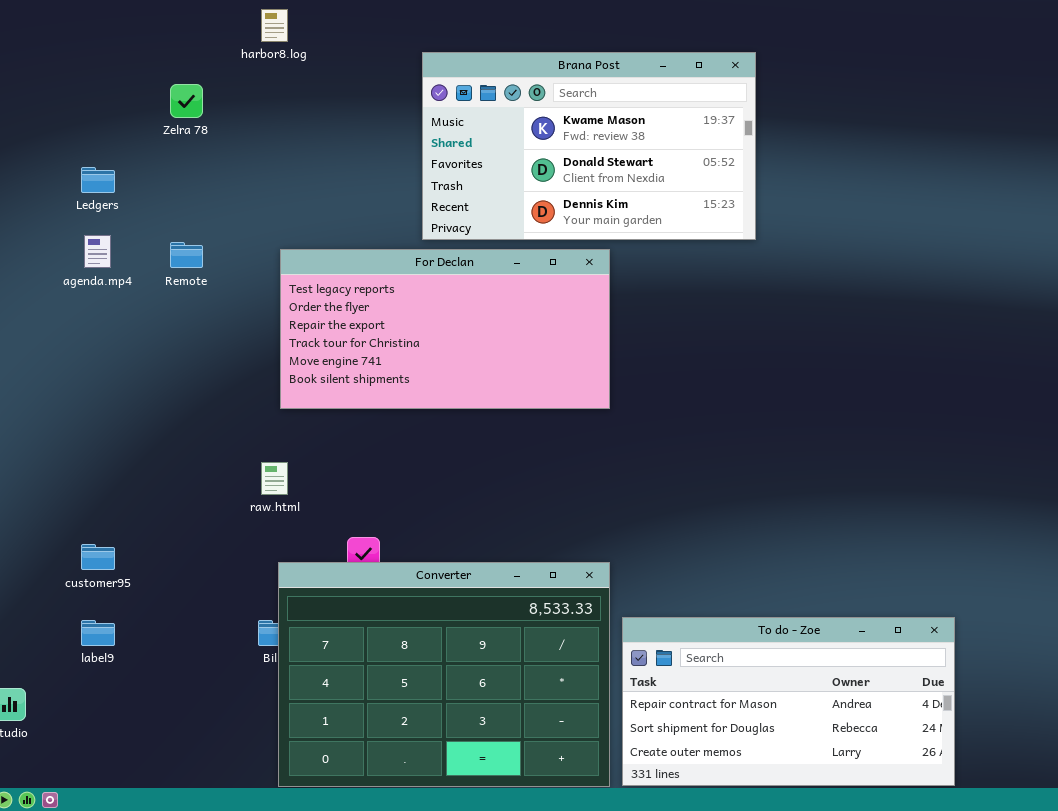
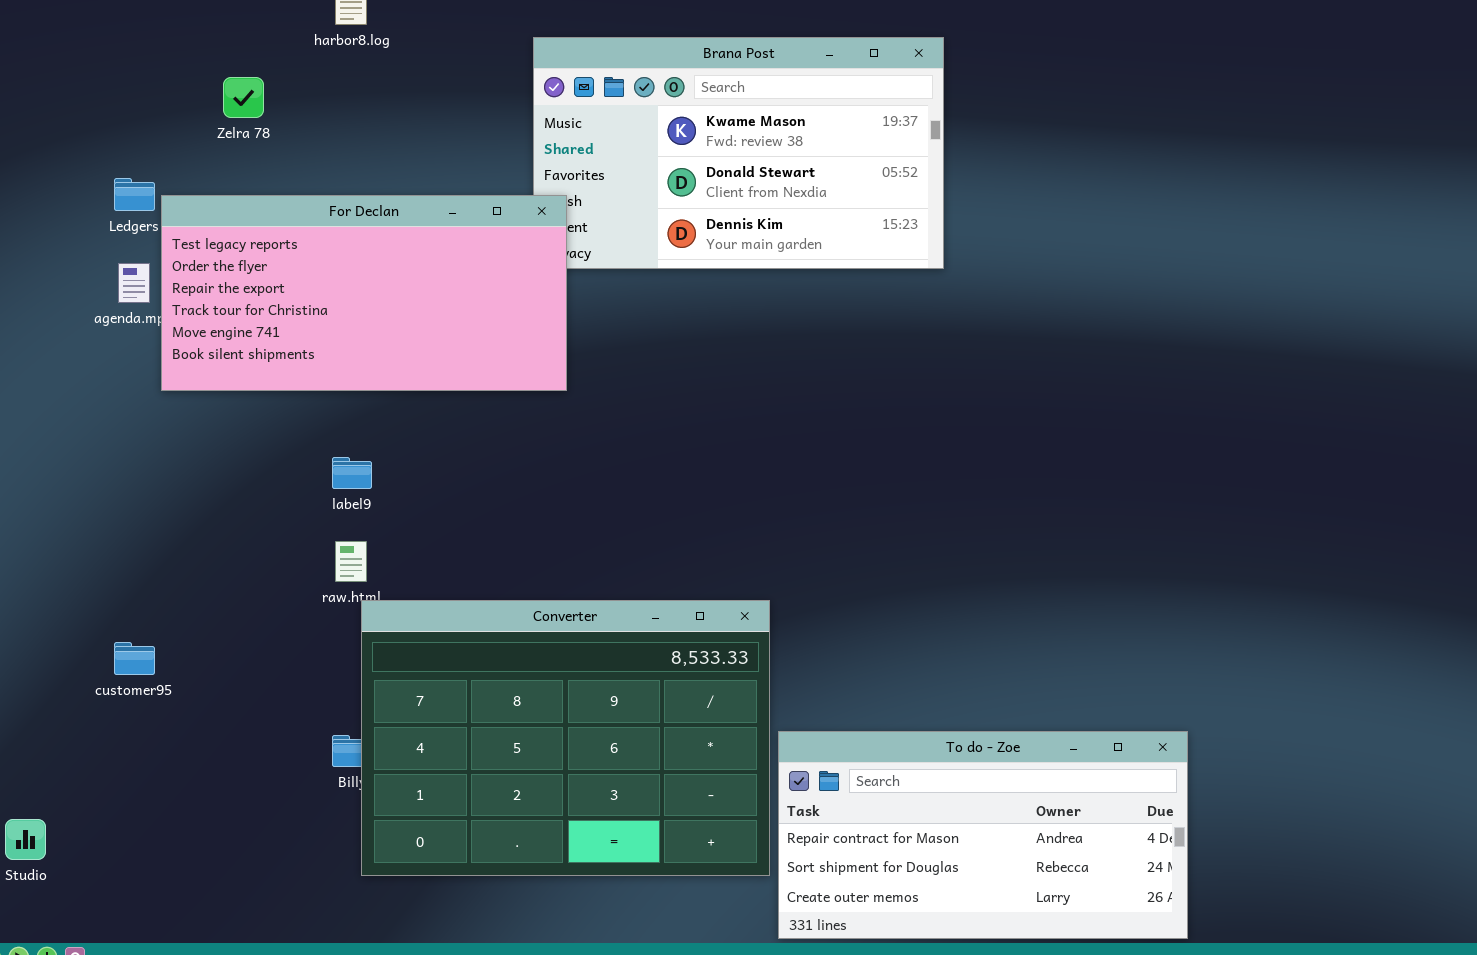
For Declan: [280,249,610,409] -> [161,195,567,391], moved
Converter: [278,562,610,787] -> [361,600,770,876], moved
label9: [81,620,115,646] -> [332,457,372,489], moved

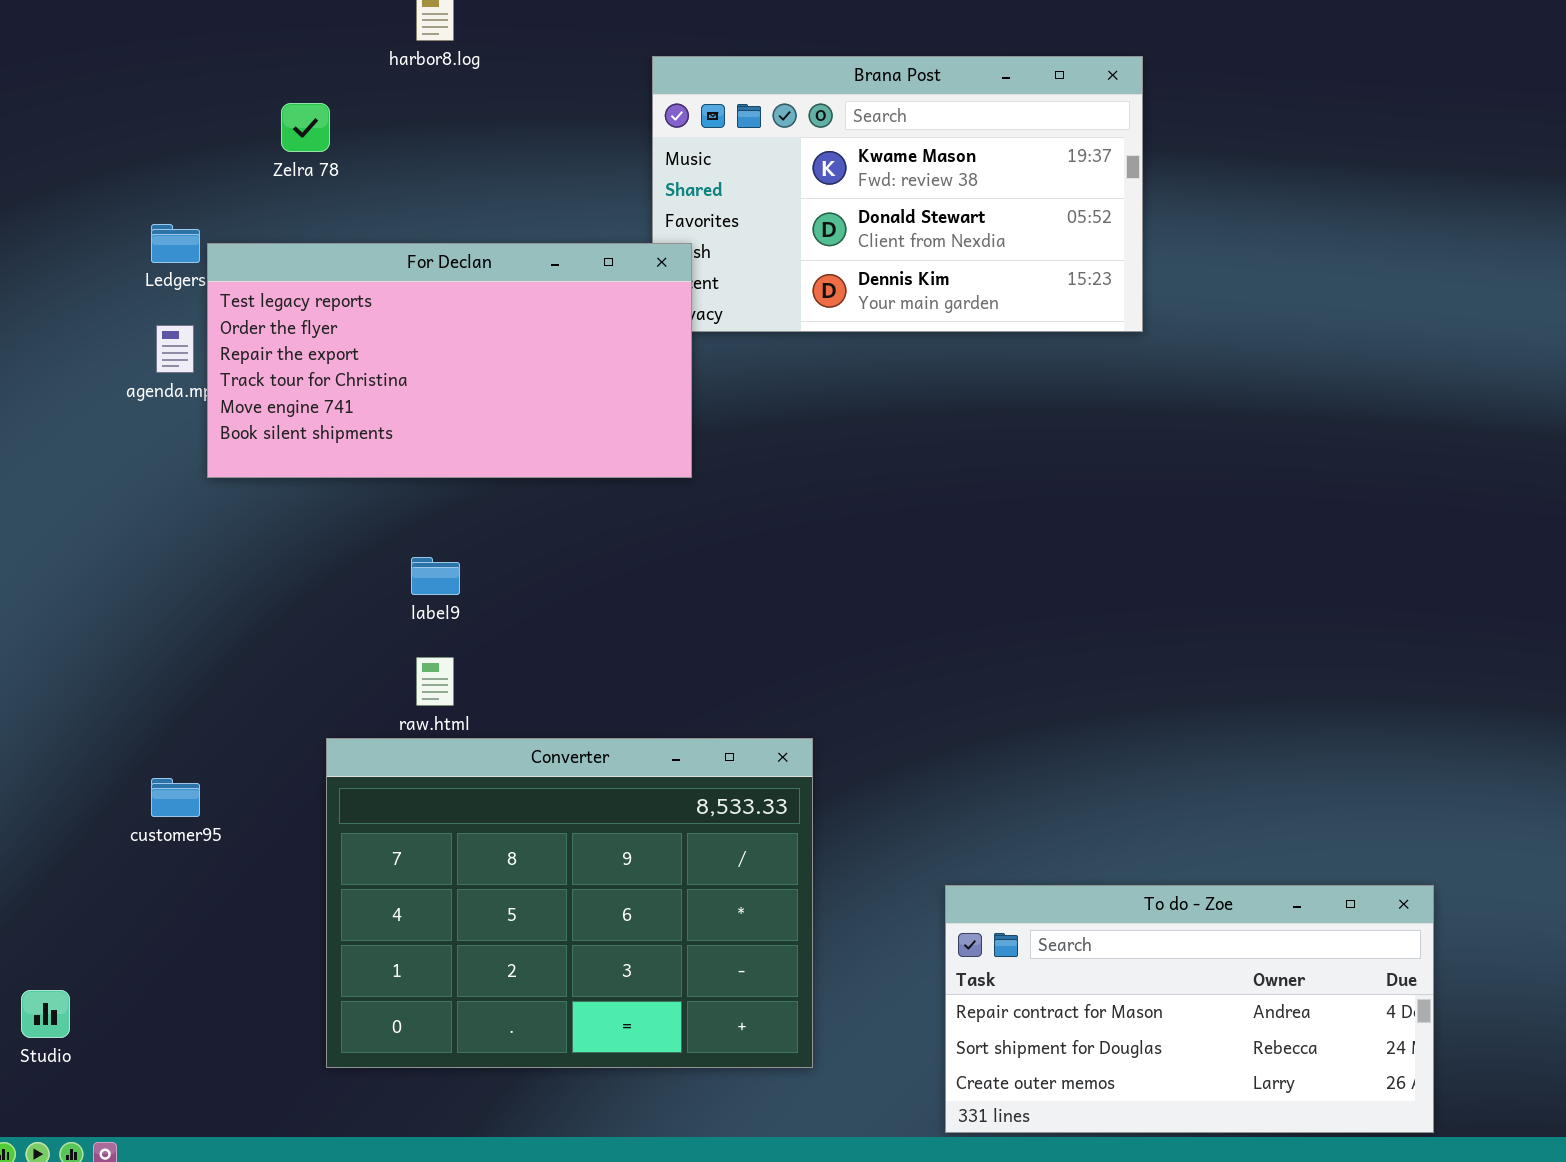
Converter: [361,600,770,876] -> [326,738,813,1068], moved

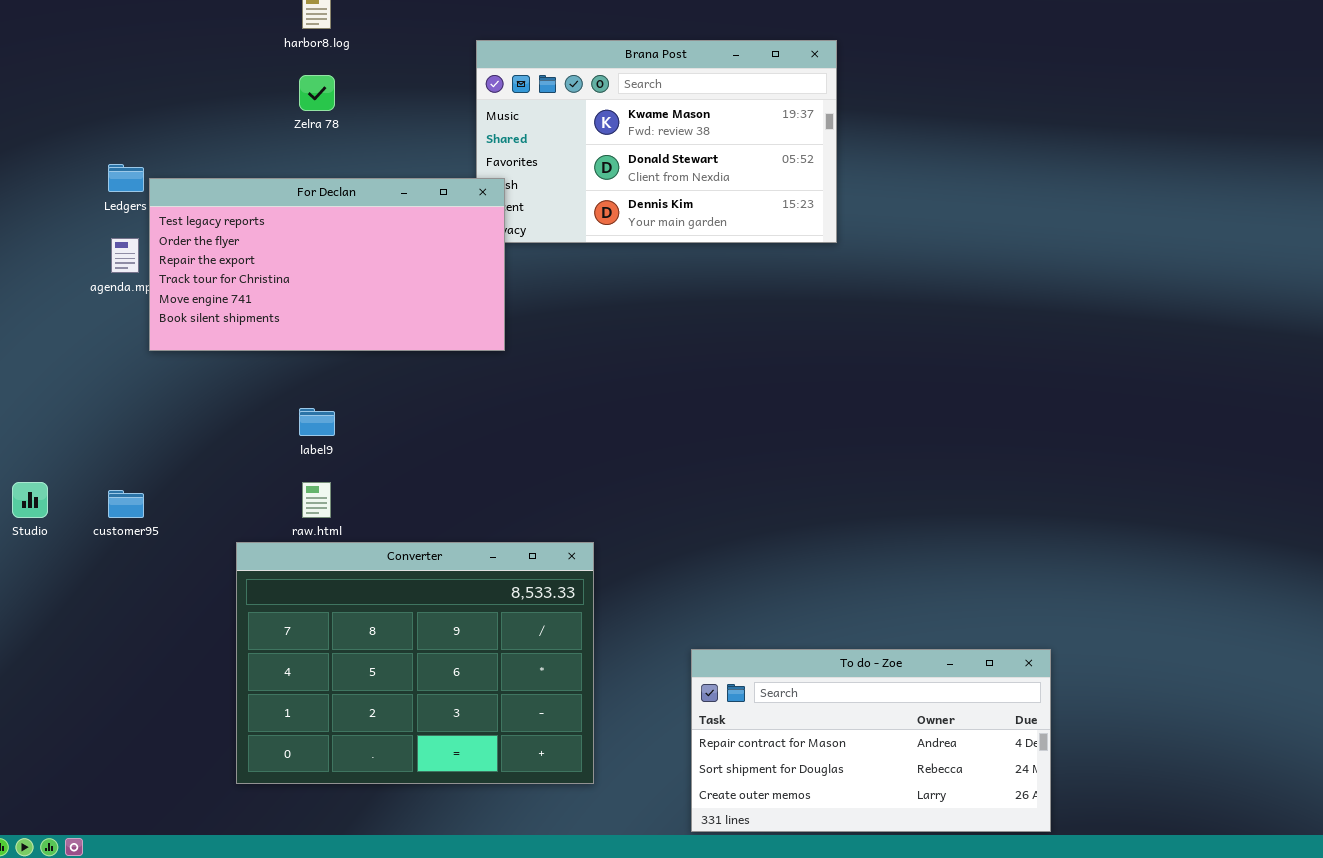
Zelra 78: [281,103,330,152] -> [299,75,335,111], moved
customer95: [151,778,200,817] -> [108,490,144,518], moved
Studio: [21,990,70,1038] -> [12,482,48,518], moved

